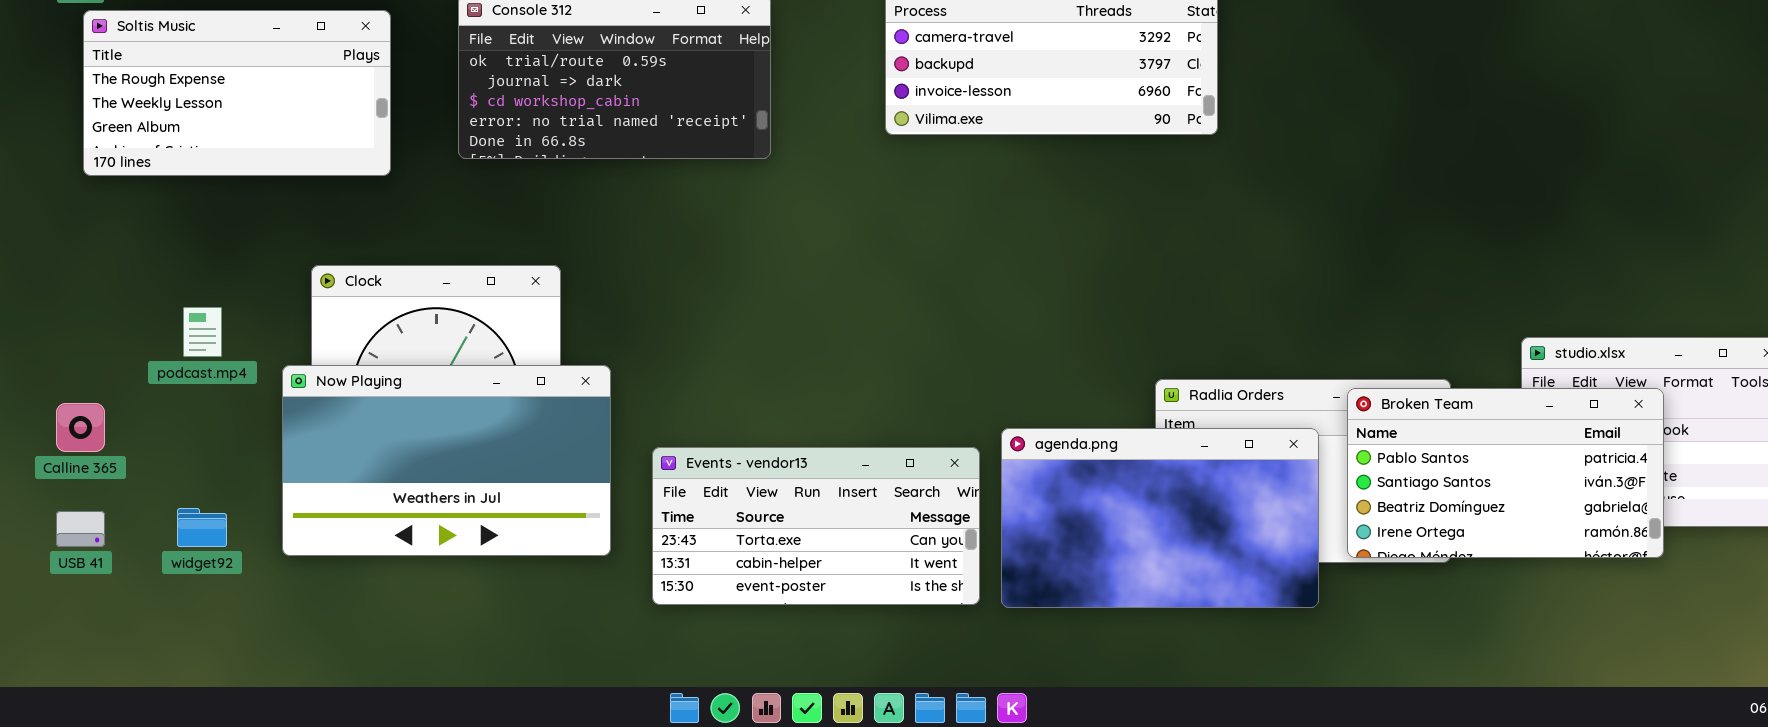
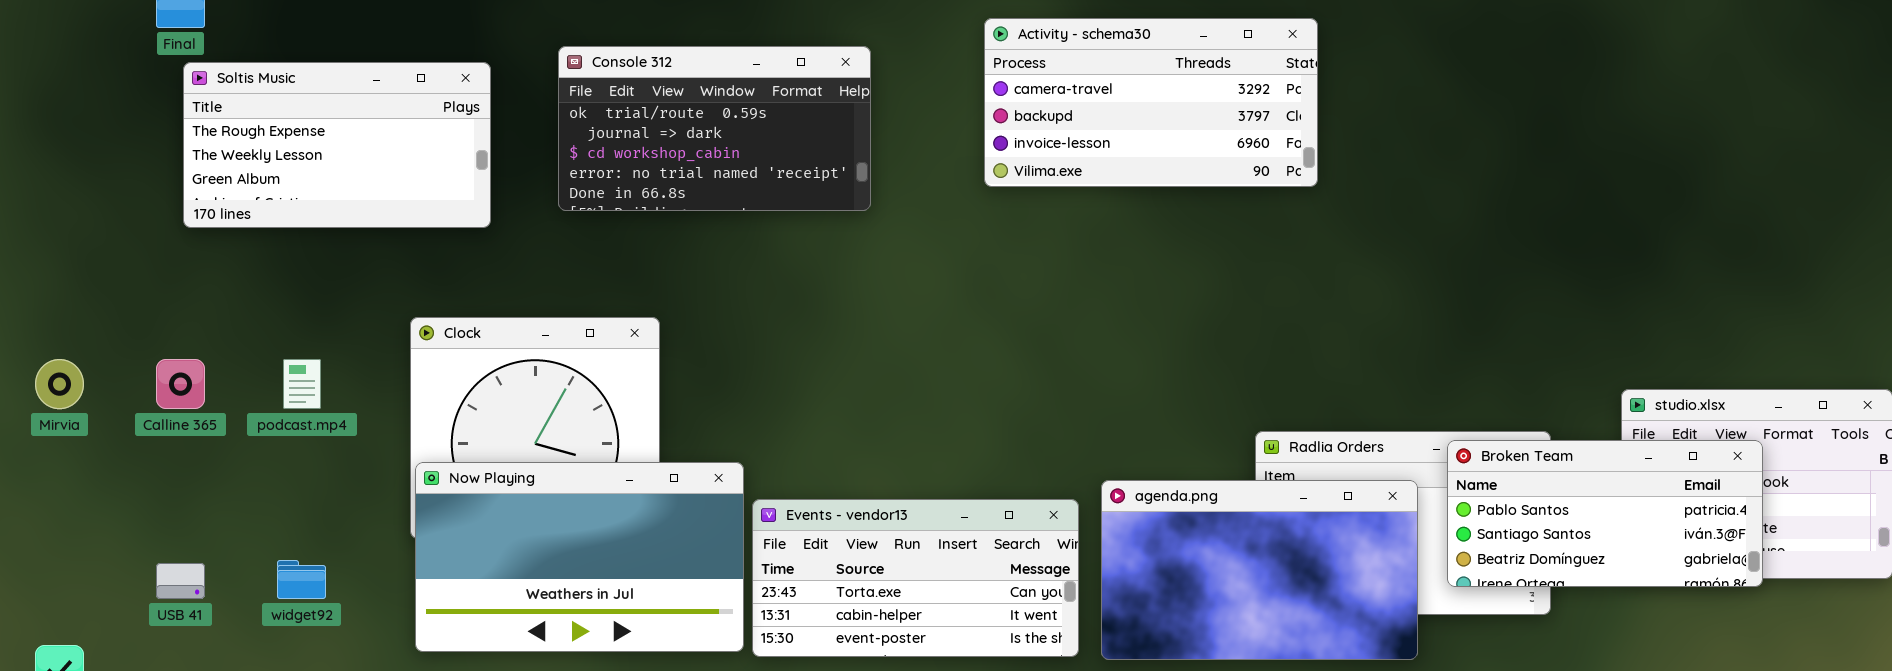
Now Playing: [282,365,611,556] -> [415,462,744,652], moved
Broken Team: [1347,388,1664,558] -> [1447,440,1763,587], resized
Calline 365: [56,403,105,452] -> [156,359,205,409], moved

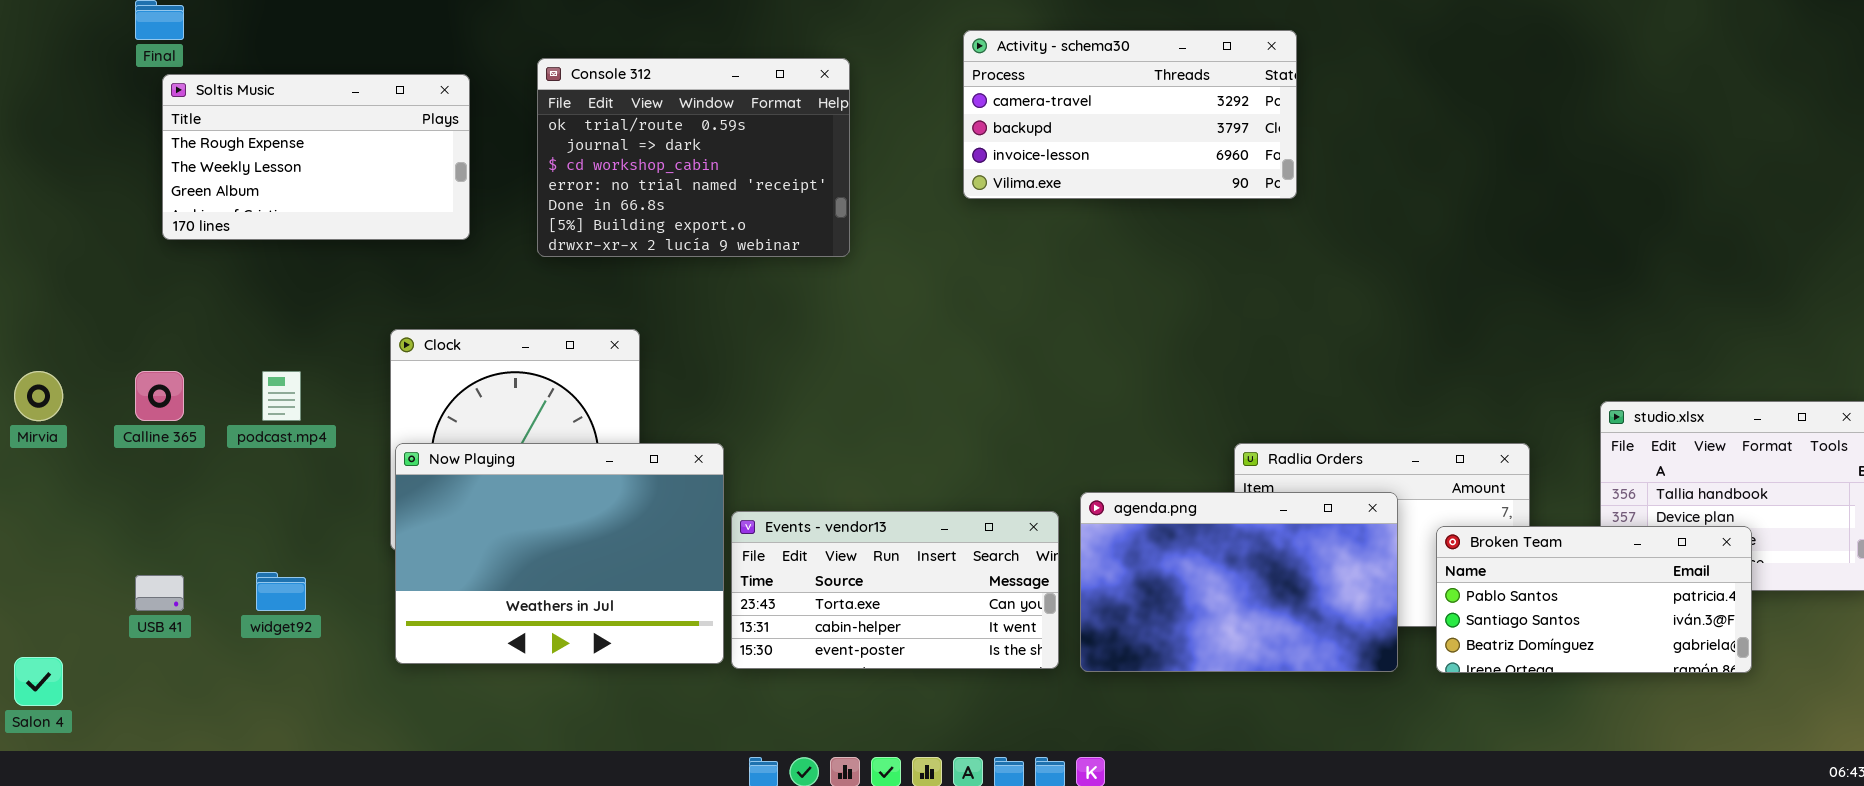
Console 312: [558,46,871,211] -> [537,58,850,257], resized
Broken Team: [1447,440,1763,587] -> [1436,526,1752,673], moved
Now Playing: [415,462,744,652] -> [395,443,724,664], resized

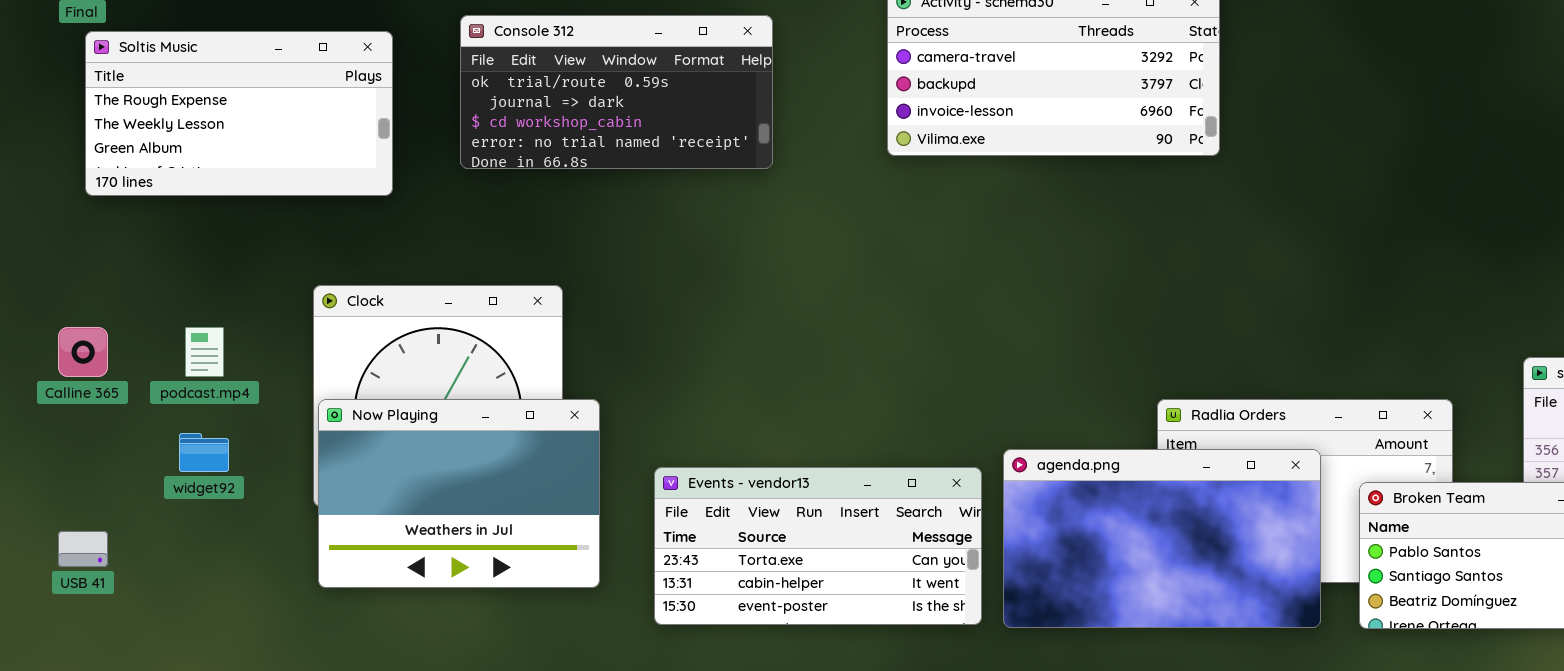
Console 312: [537,58,850,257] -> [460,15,773,169], resized
Now Playing: [395,443,724,664] -> [318,399,600,588], resized
widget92: [256,572,306,611] -> [179,433,229,472], moved

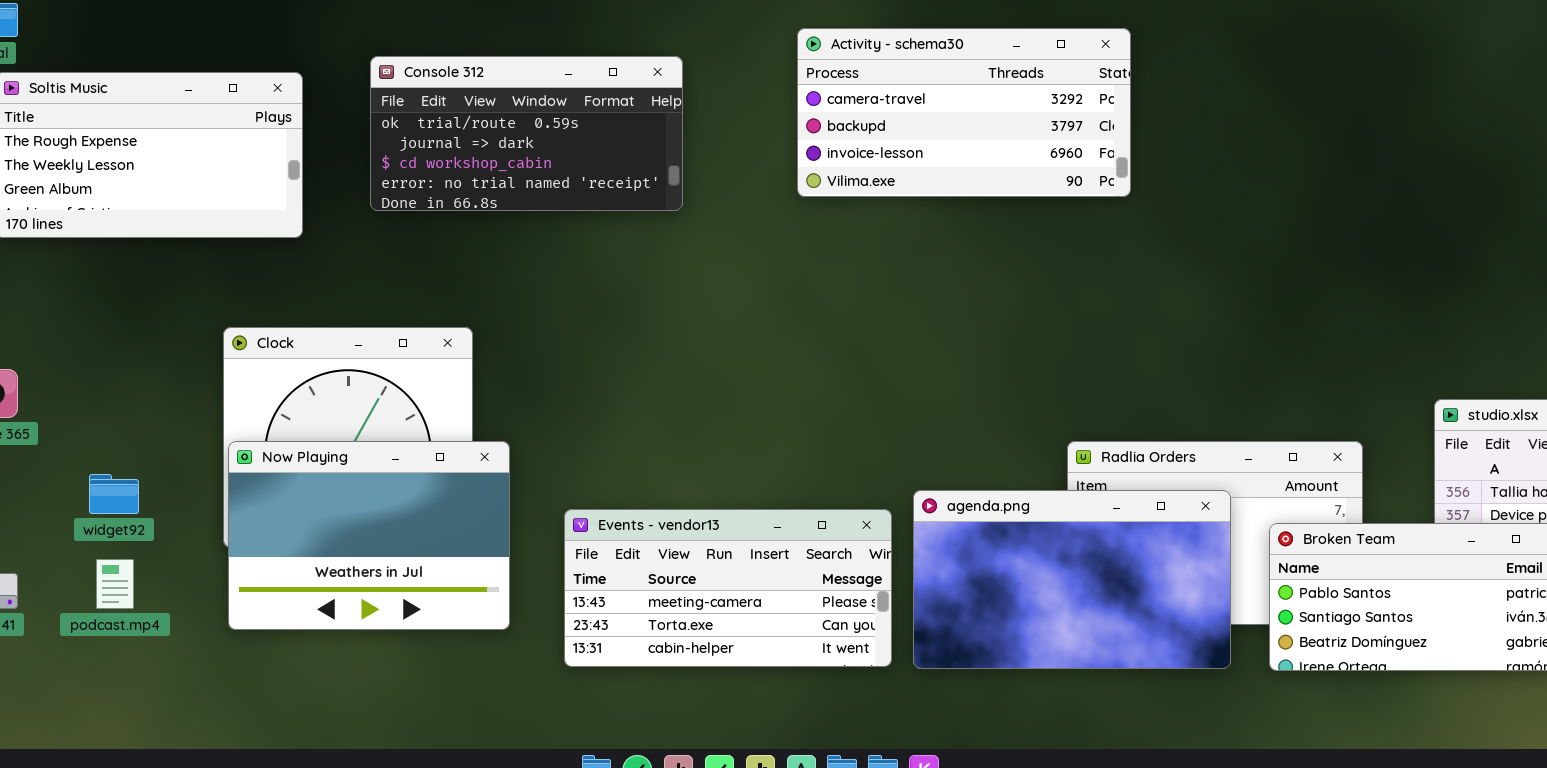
podcast.mp4: [185,327,224,377] -> [96,559,134,609], moved
Events - vendor13: [654,467,982,625] -> [564,509,892,667], scrolled up 1 row

